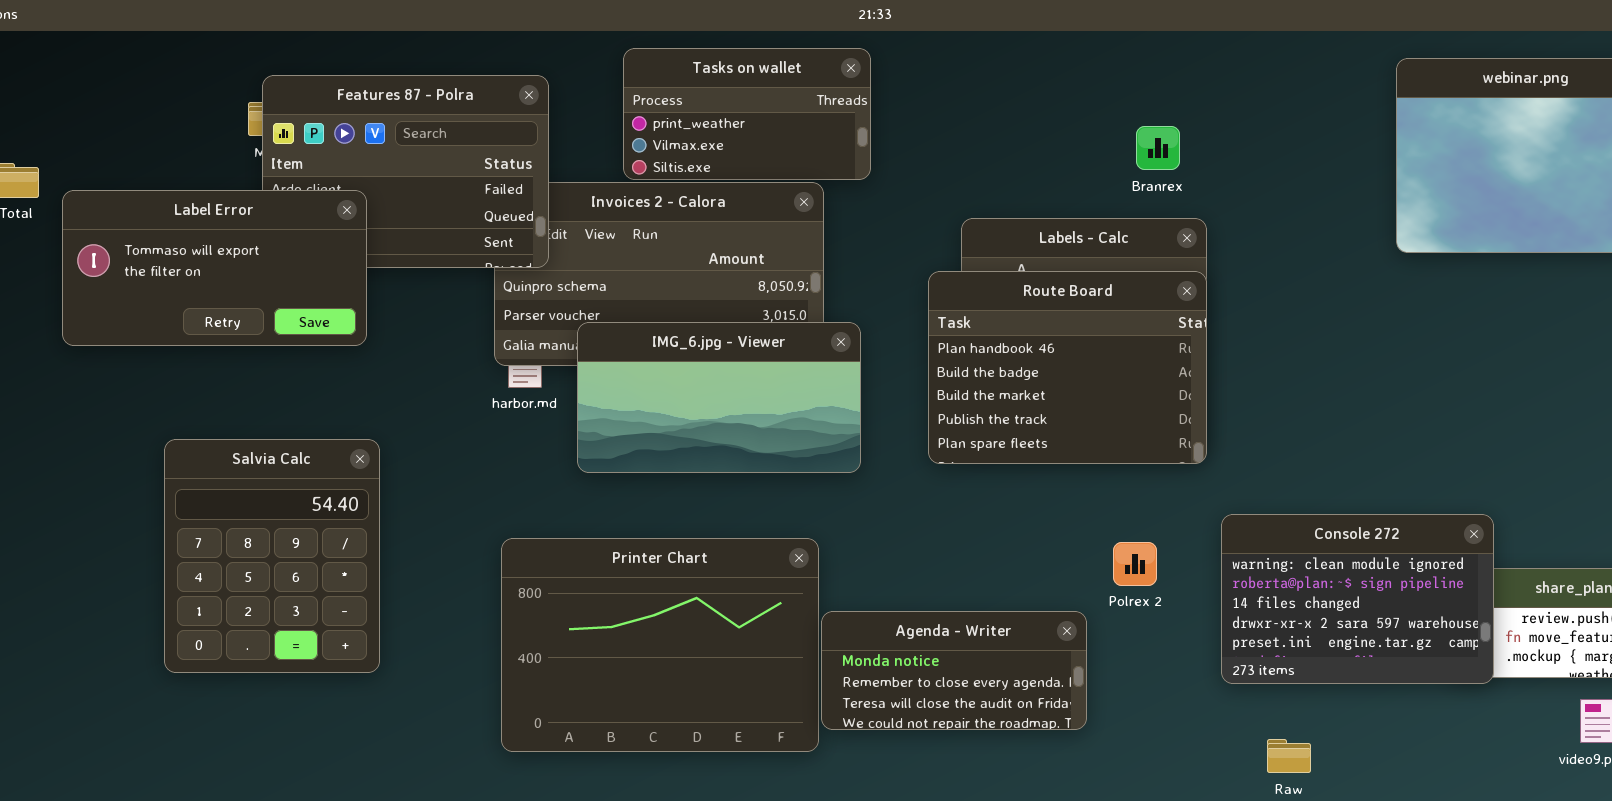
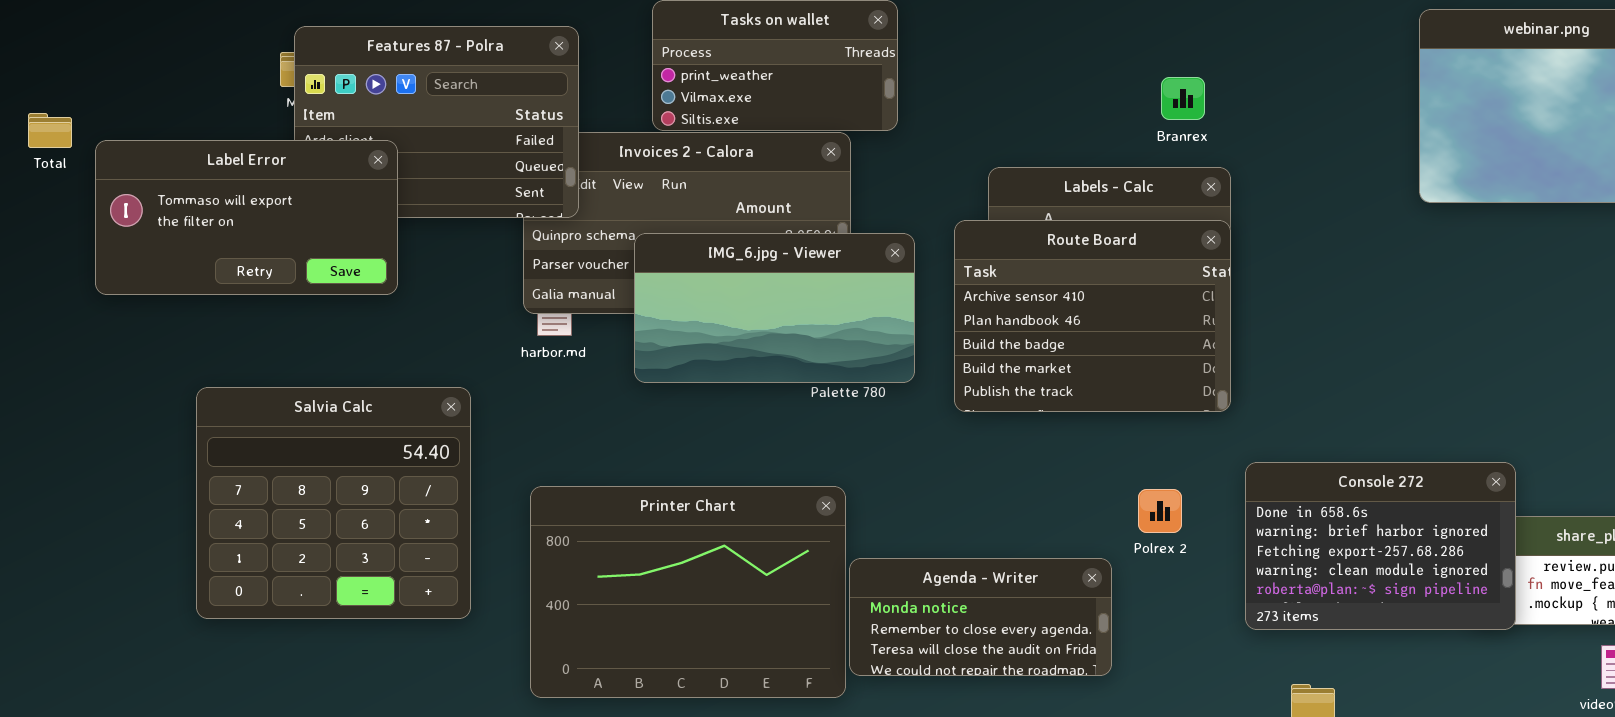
Route Board: [928,271,1207,464] -> [954,220,1231,412], scrolled up 1 row
IMG_6.jpg - Viewer: [577,322,861,473] -> [634,233,915,383], moved
Salvia Calc: [164,439,380,673] -> [196,387,471,619], resized
Console 272: [1221,514,1494,684] -> [1245,462,1516,630], scrolled up 3 rows

